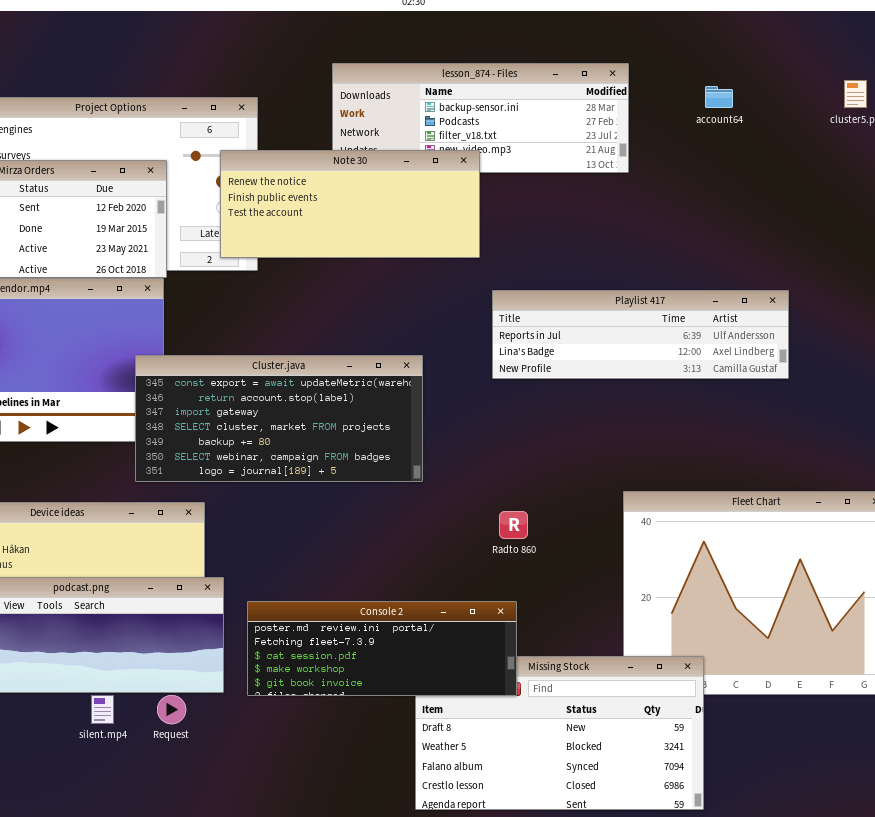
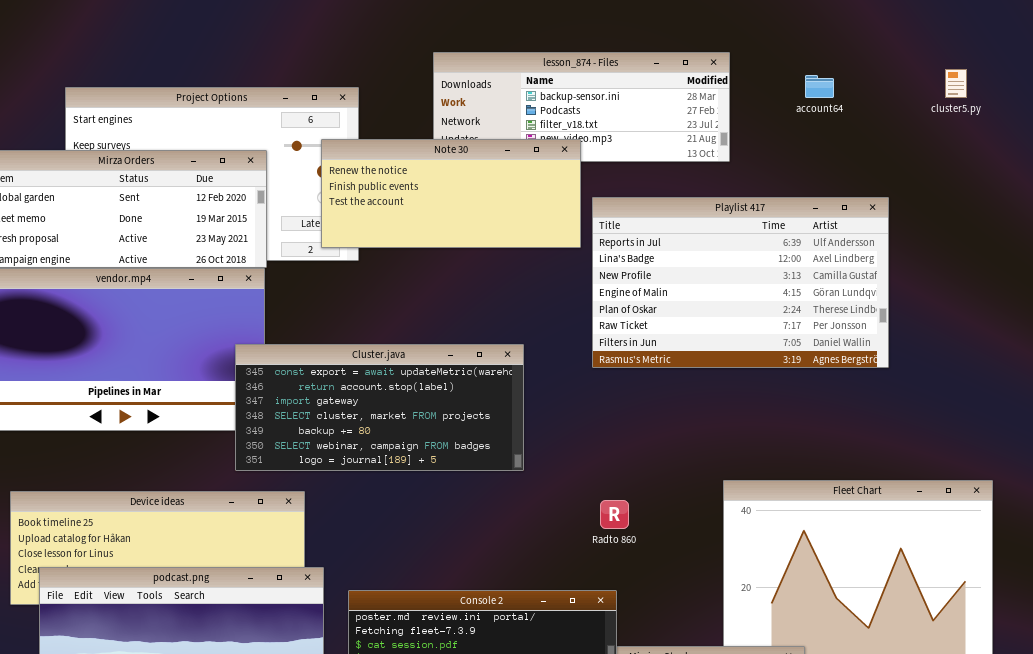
Playlist 417: [492,290,789,379] -> [592,197,889,368], resized

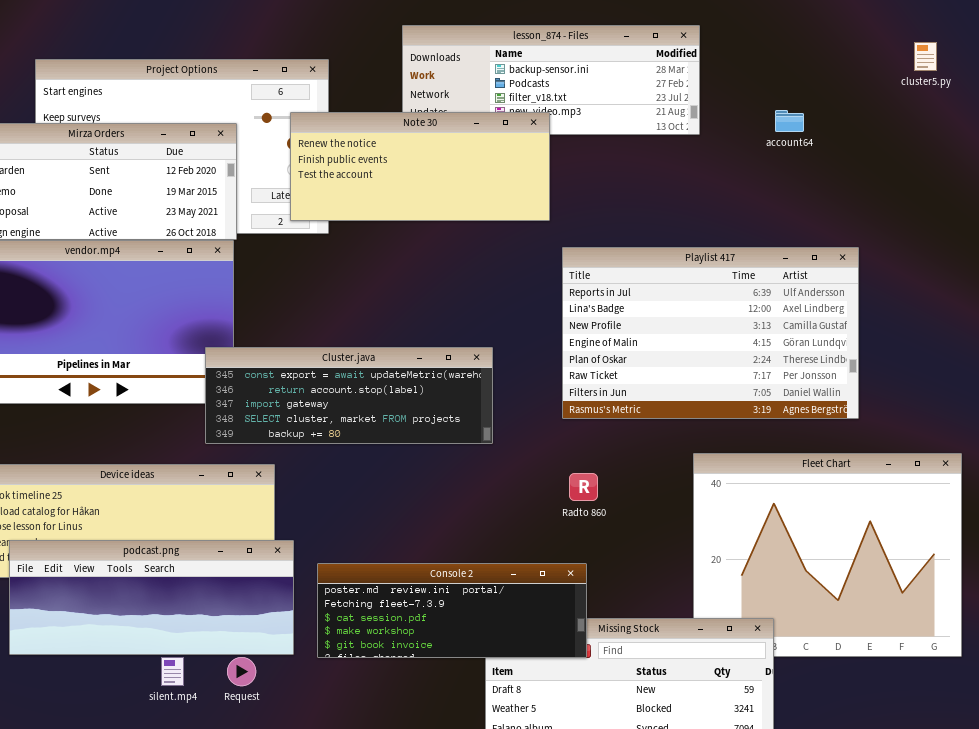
account64: [805,75,834,98] -> [775,110,804,132], moved
Playlist 417: [592,197,889,368] -> [562,247,859,419], moved
Cluster.java: [235,344,524,471] -> [205,347,493,444], resized

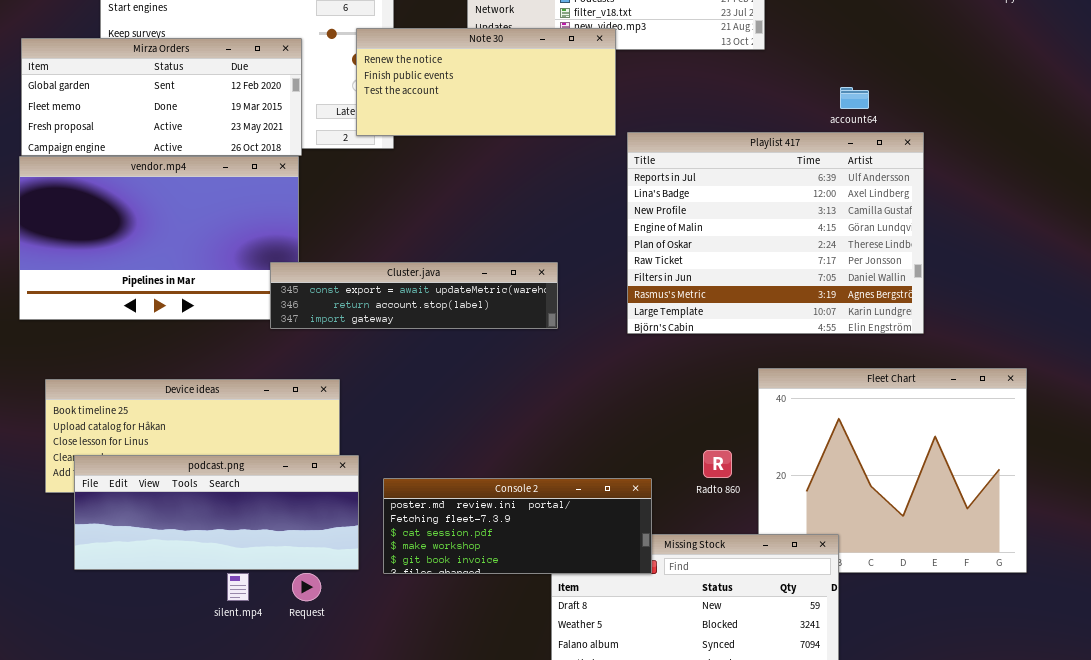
account64: [775,110,804,132] -> [840,87,869,109], moved
Playlist 417: [562,247,859,419] -> [627,132,924,334], resized
Cluster.java: [205,347,493,444] -> [270,262,558,329], resized
Radto 860: [569,473,598,501] -> [703,450,732,478], moved

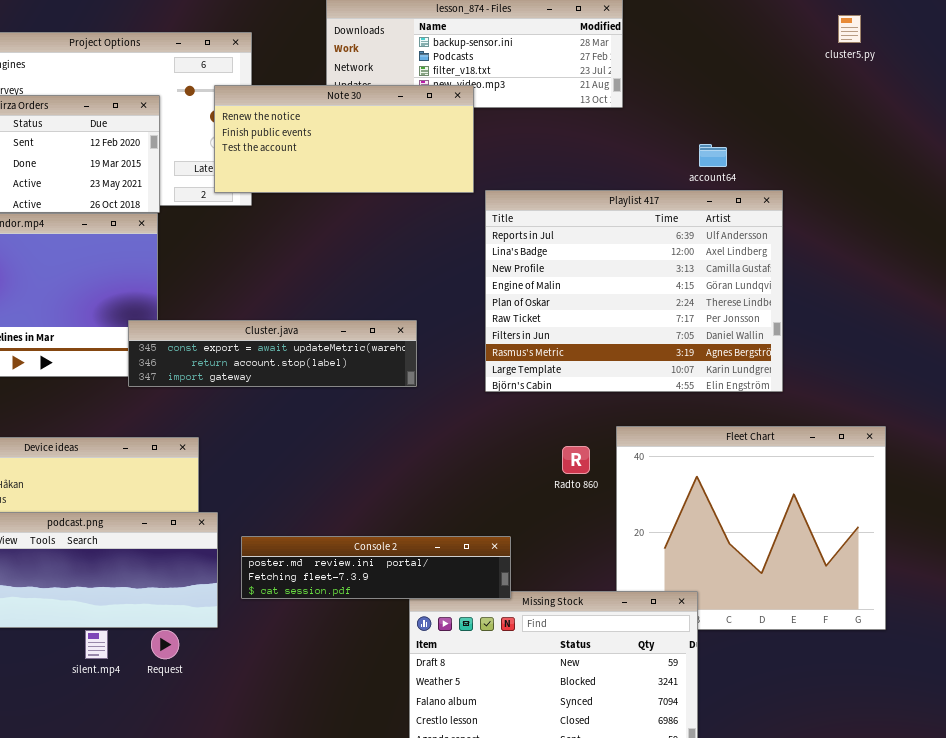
Radto 860: [703,450,732,478] -> [562,446,590,474], moved
Console 2: [383,478,652,574] -> [241,536,511,599], resized

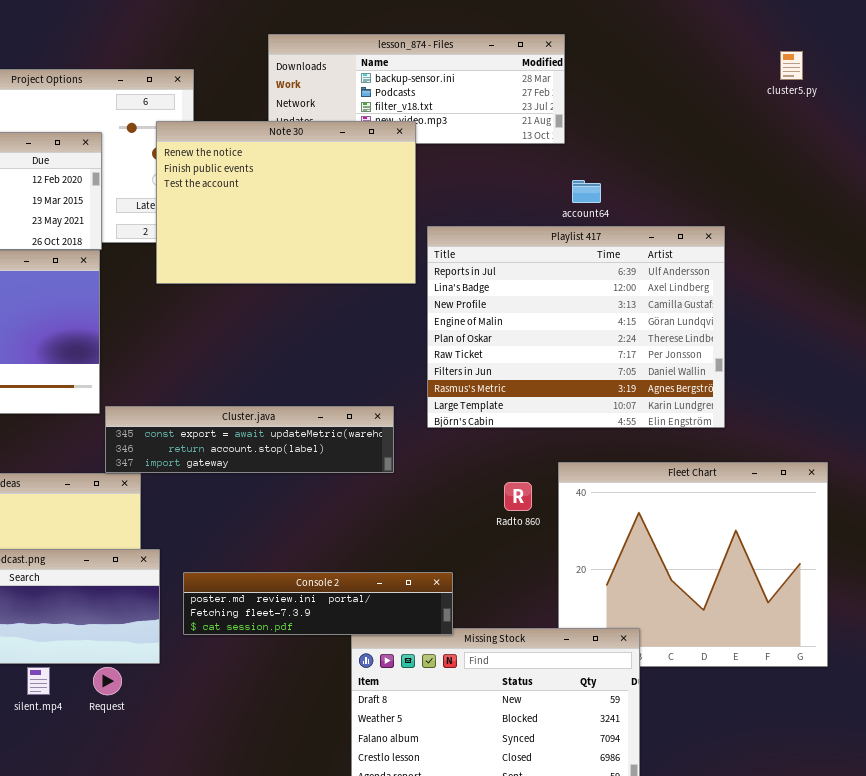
Note 30: [214,85,474,193] -> [156,121,416,284], resized
account64: [699,144,727,167] -> [572,180,601,203], moved
Cluster.java: [128,320,417,387] -> [105,406,394,473], moved

